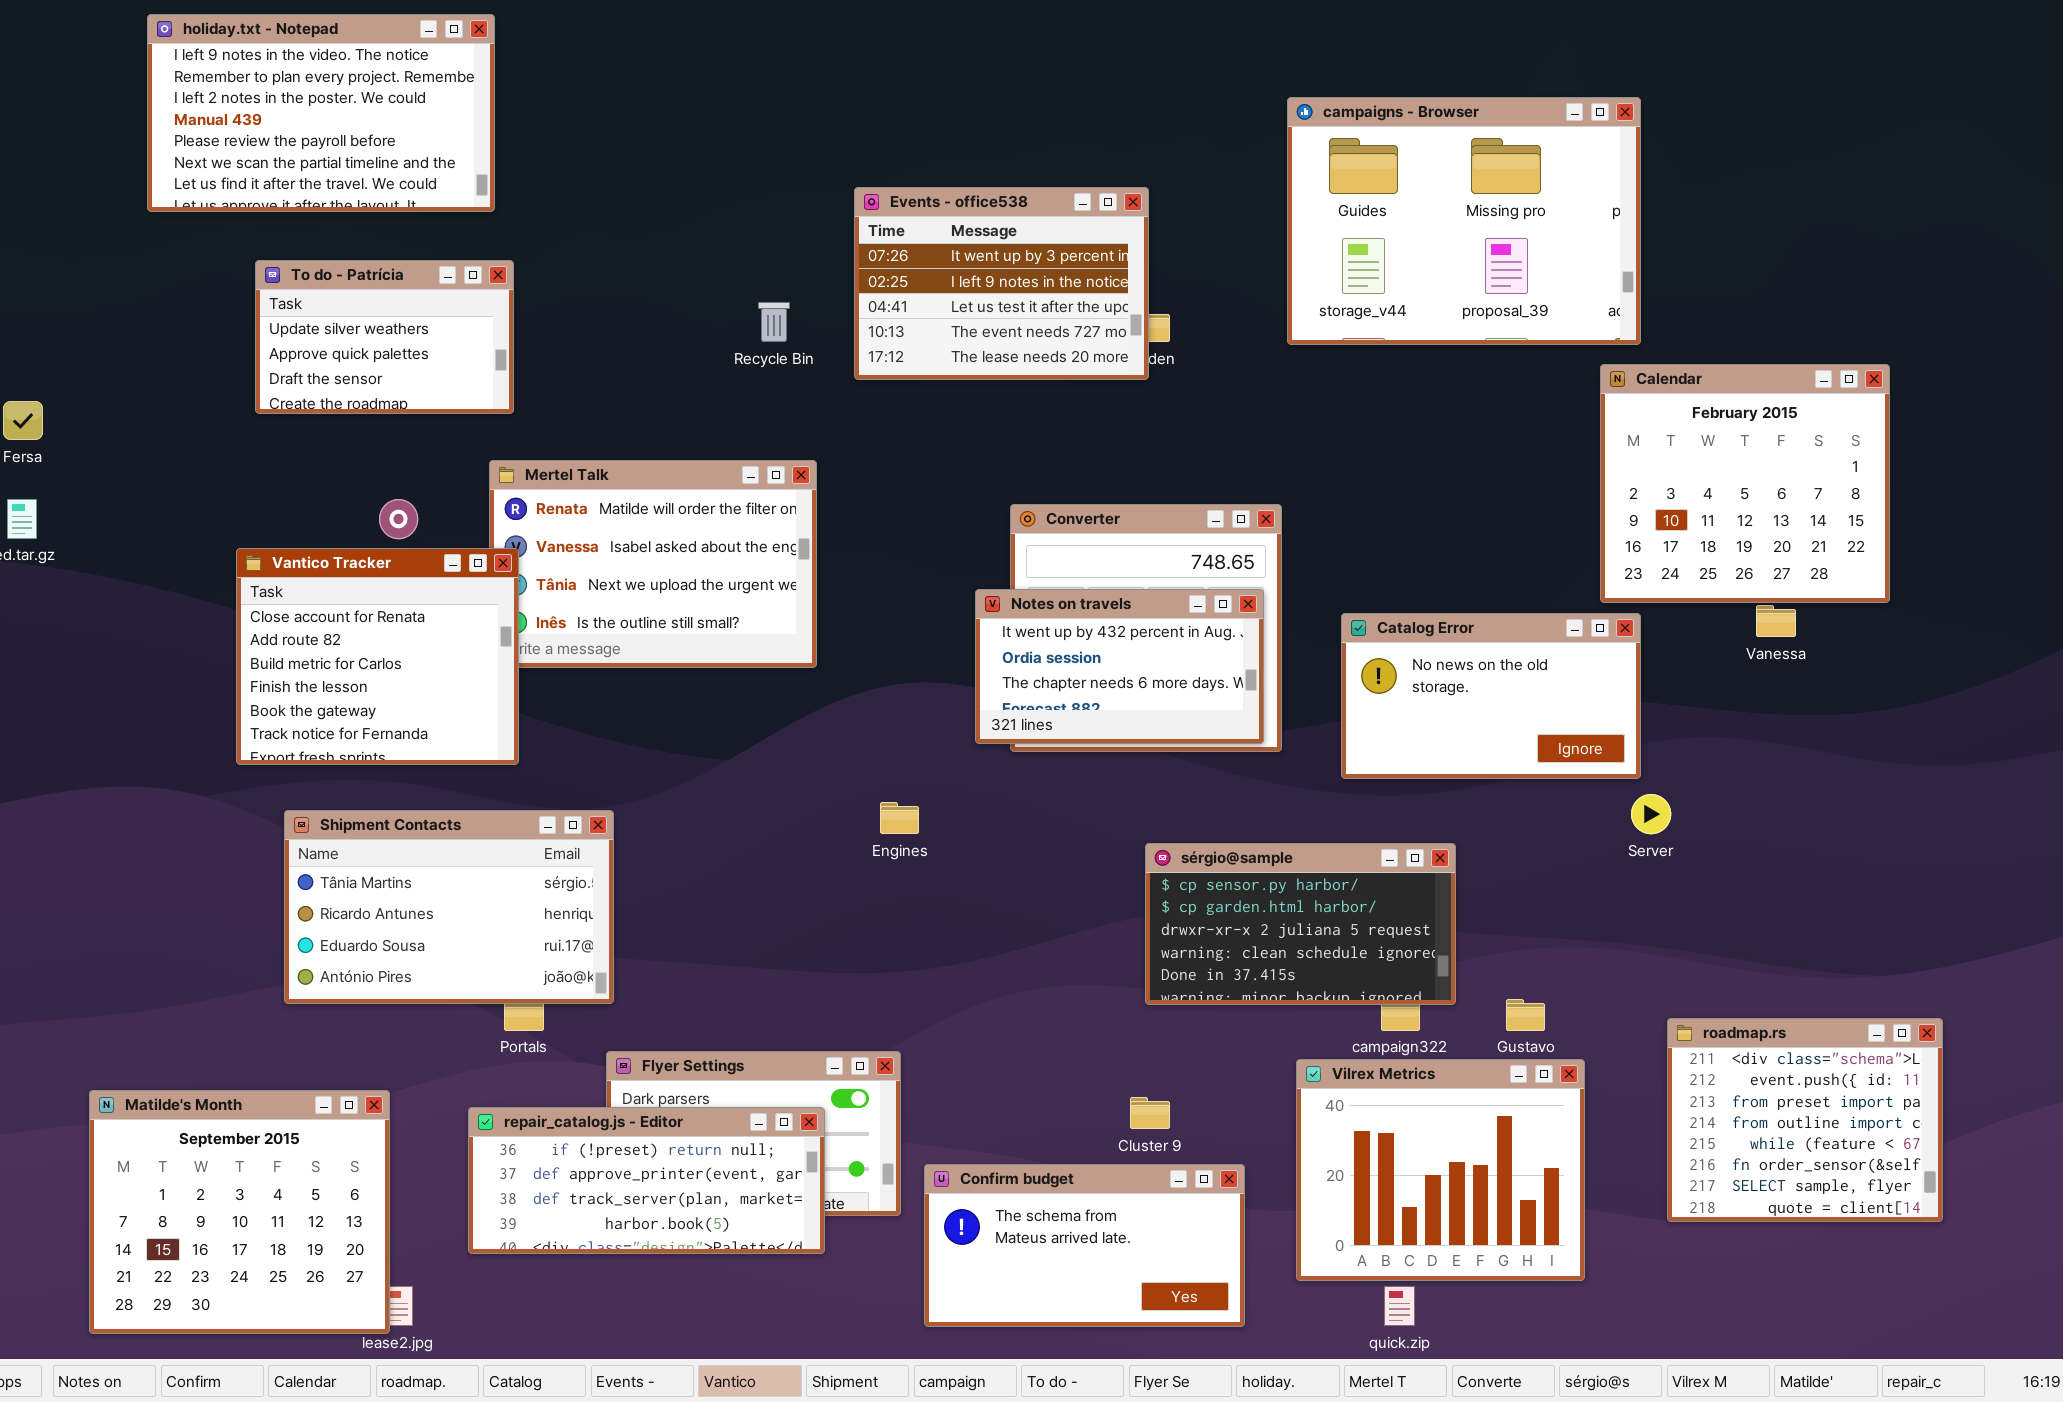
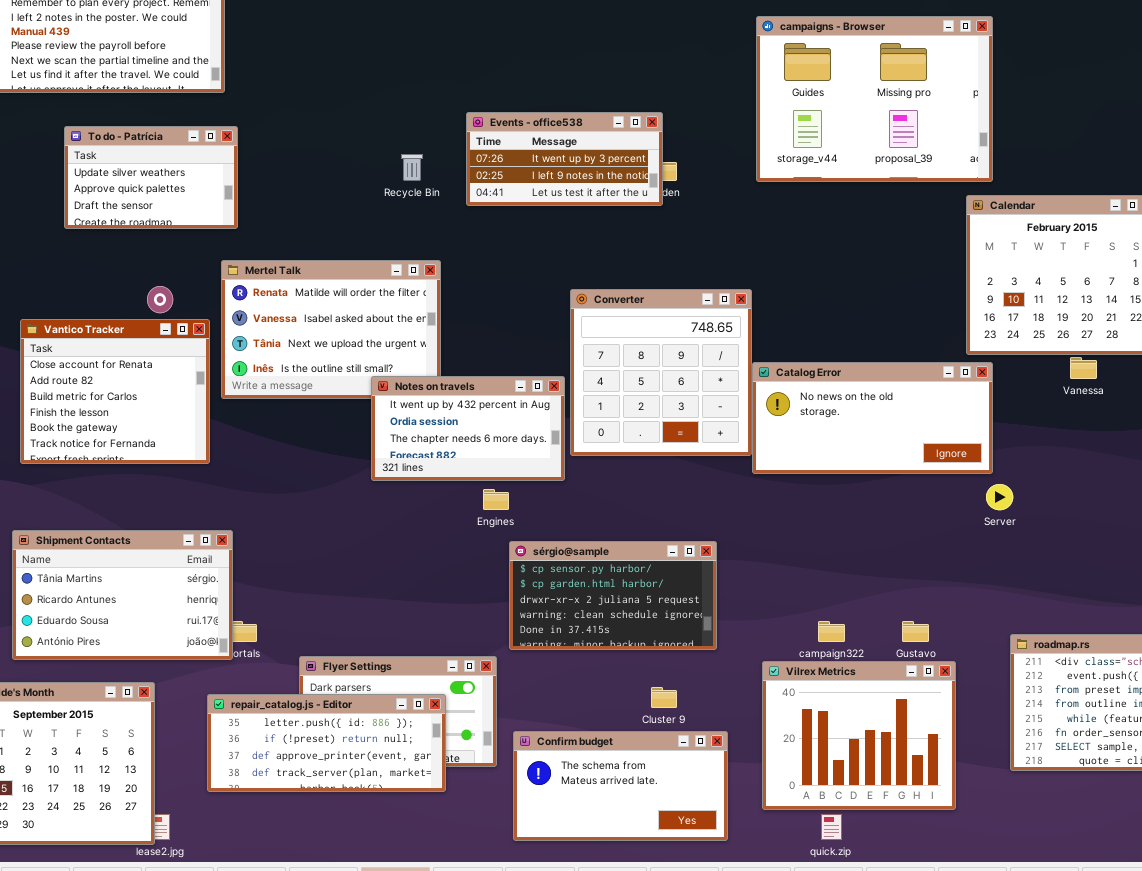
Events - office538: [854,187,1149,380] -> [466,112,663,206], resized
Vantico Tracker: [236,548,519,765] -> [20,319,210,464], moved
Notes on travels: [975,589,1264,744] -> [371,376,565,481], moved
Catalog Error: [1341,613,1641,779] -> [752,362,993,474], resized
Shipment Contacts: [284,810,614,1004] -> [12,530,233,660], moved
sérgio@sample: [1145,843,1456,1005] -> [509,541,717,650], moved
repair_catalog.js - Editor: [468,1107,825,1254] -> [207,694,446,792], scrolled up 1 row

